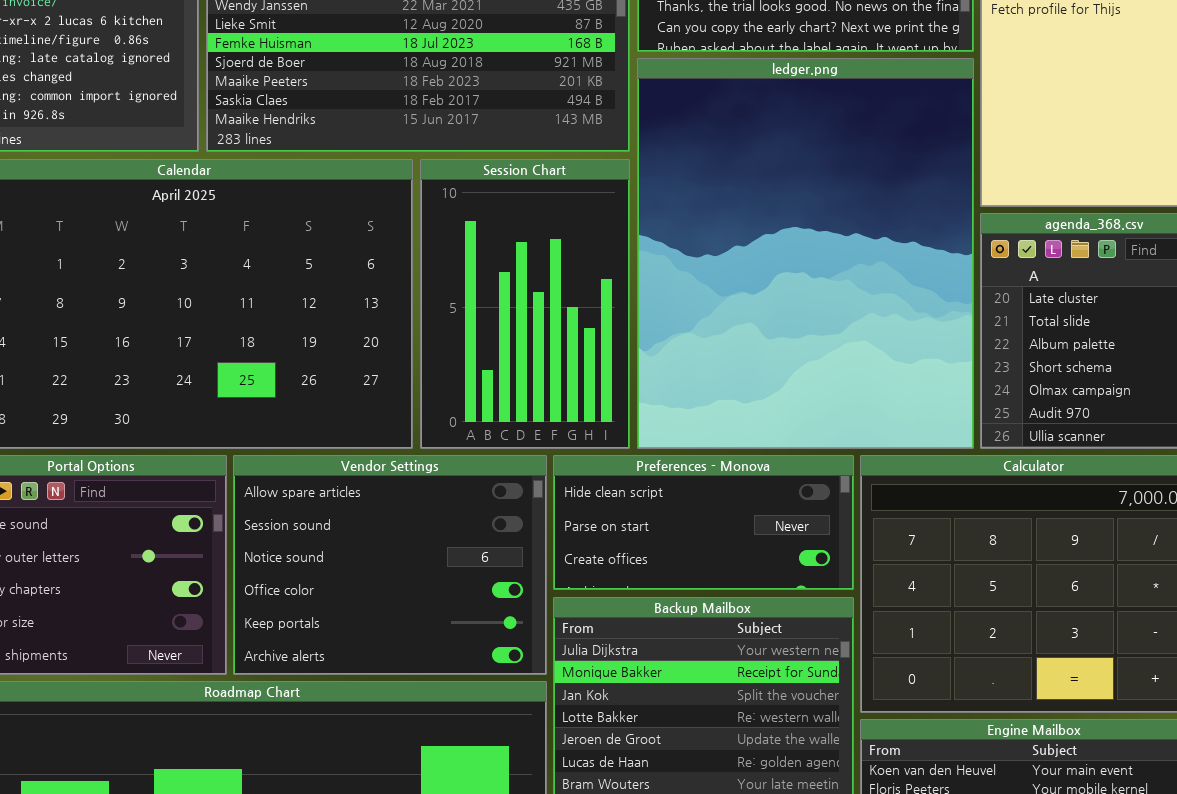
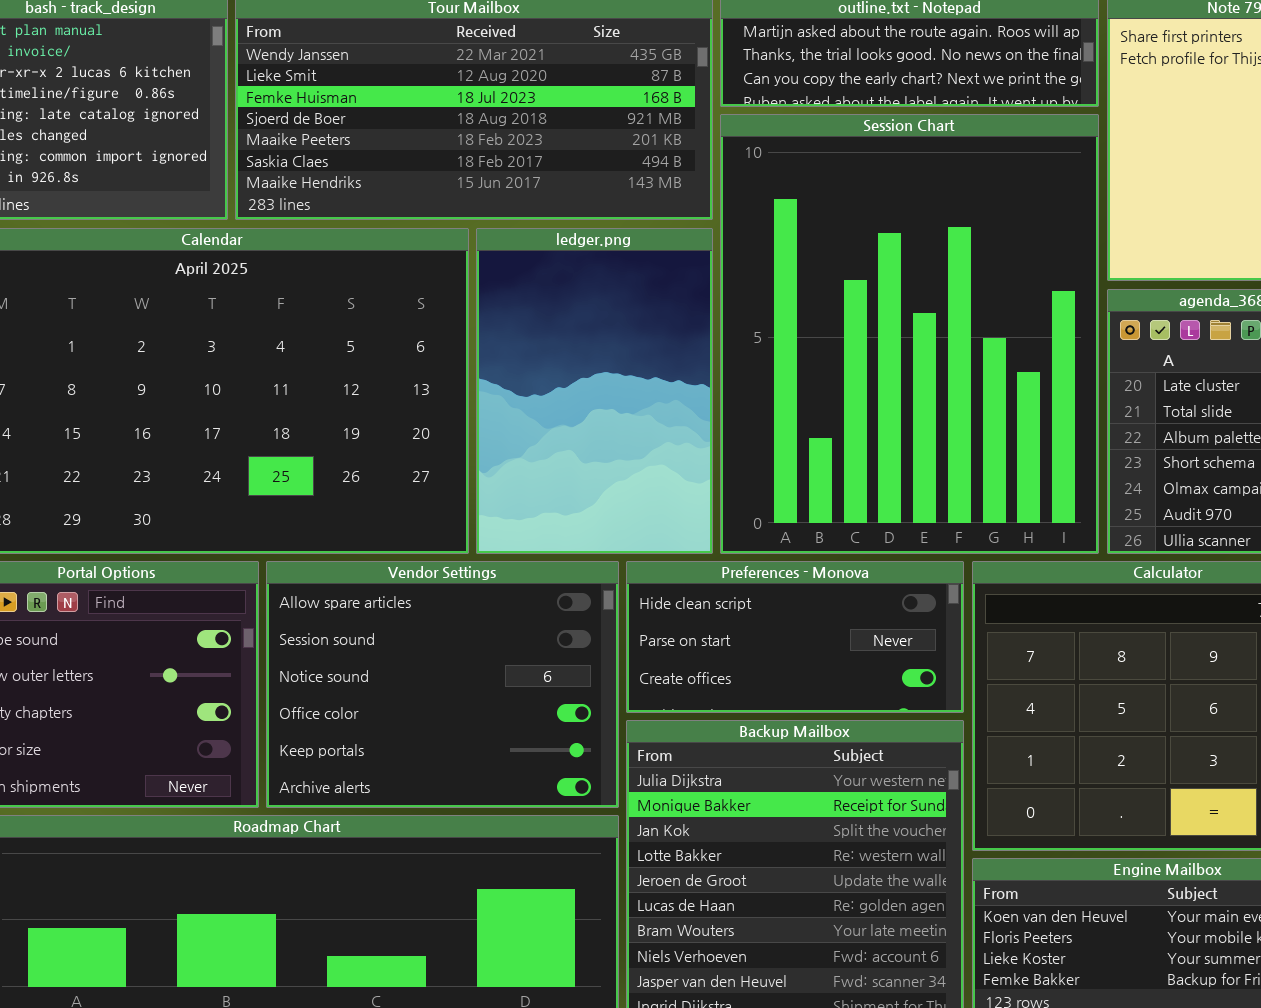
ledger.png: [637,58,974,449] -> [476,228,713,554], moved, resized
Session Chart: [420,159,630,449] -> [720,114,1099,554], moved, resized

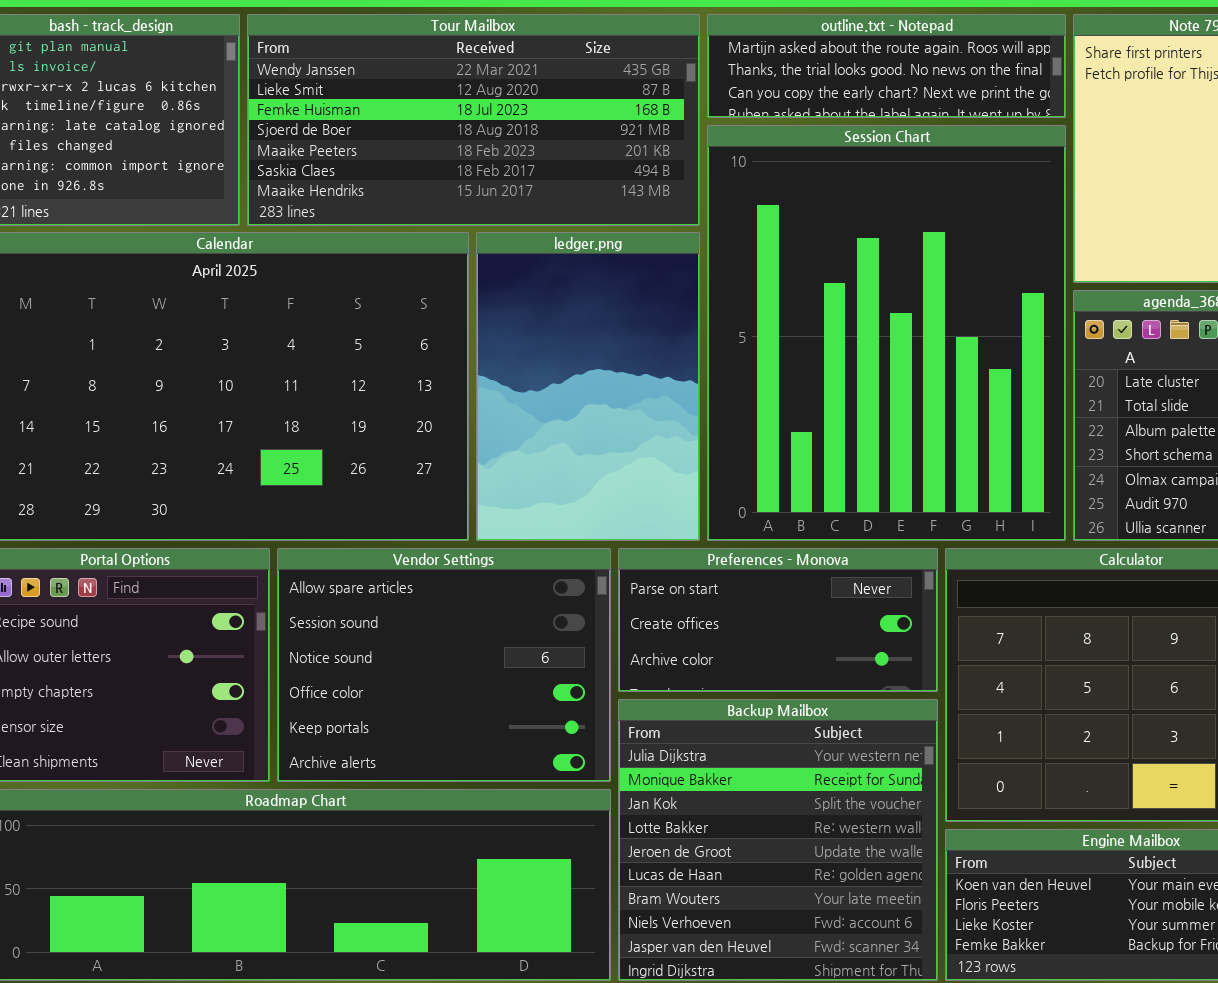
Preferences - Monova: [626,561,964,713] -> [618,548,938,692], scrolled down 1 row

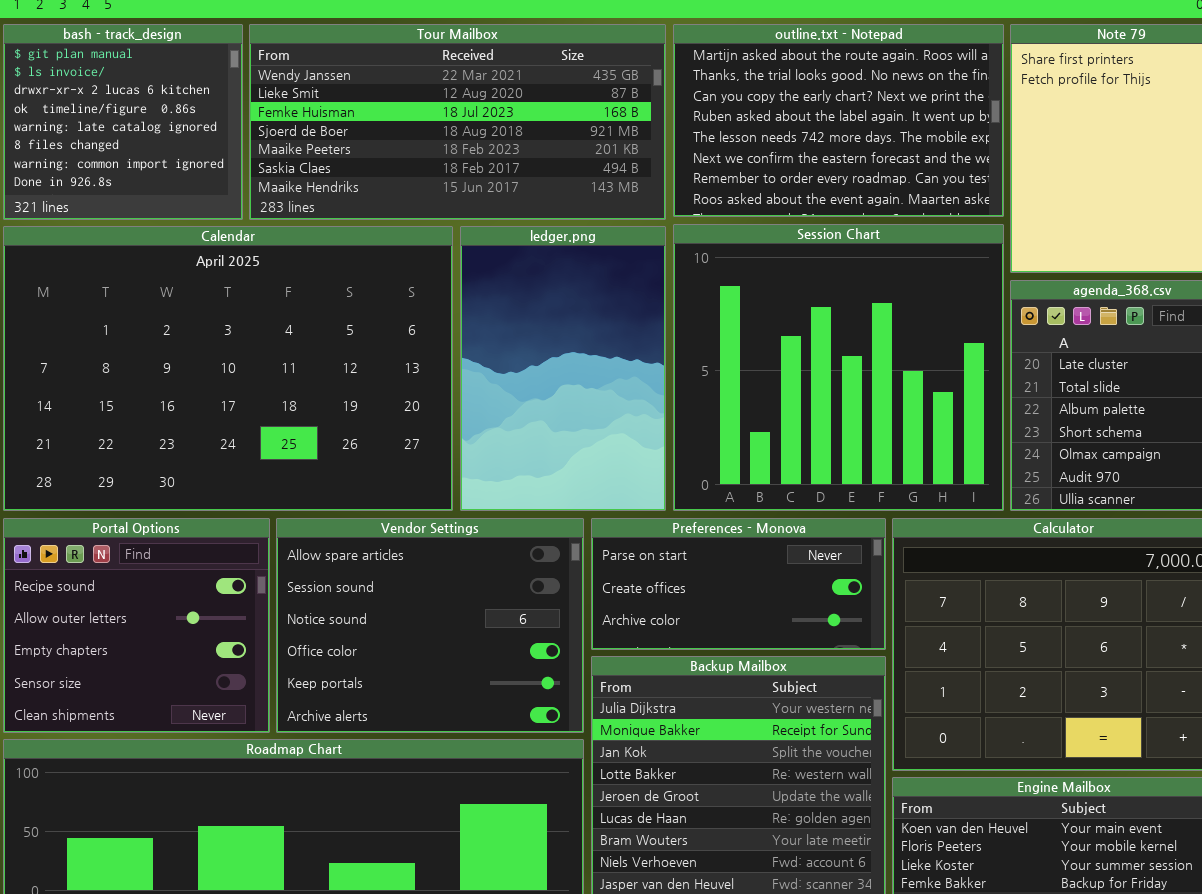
outline.txt - Notepad: [707,14,1066,118] -> [673,24,1004,217], resized
Session Chart: [707,125,1066,541] -> [673,224,1004,511], resized

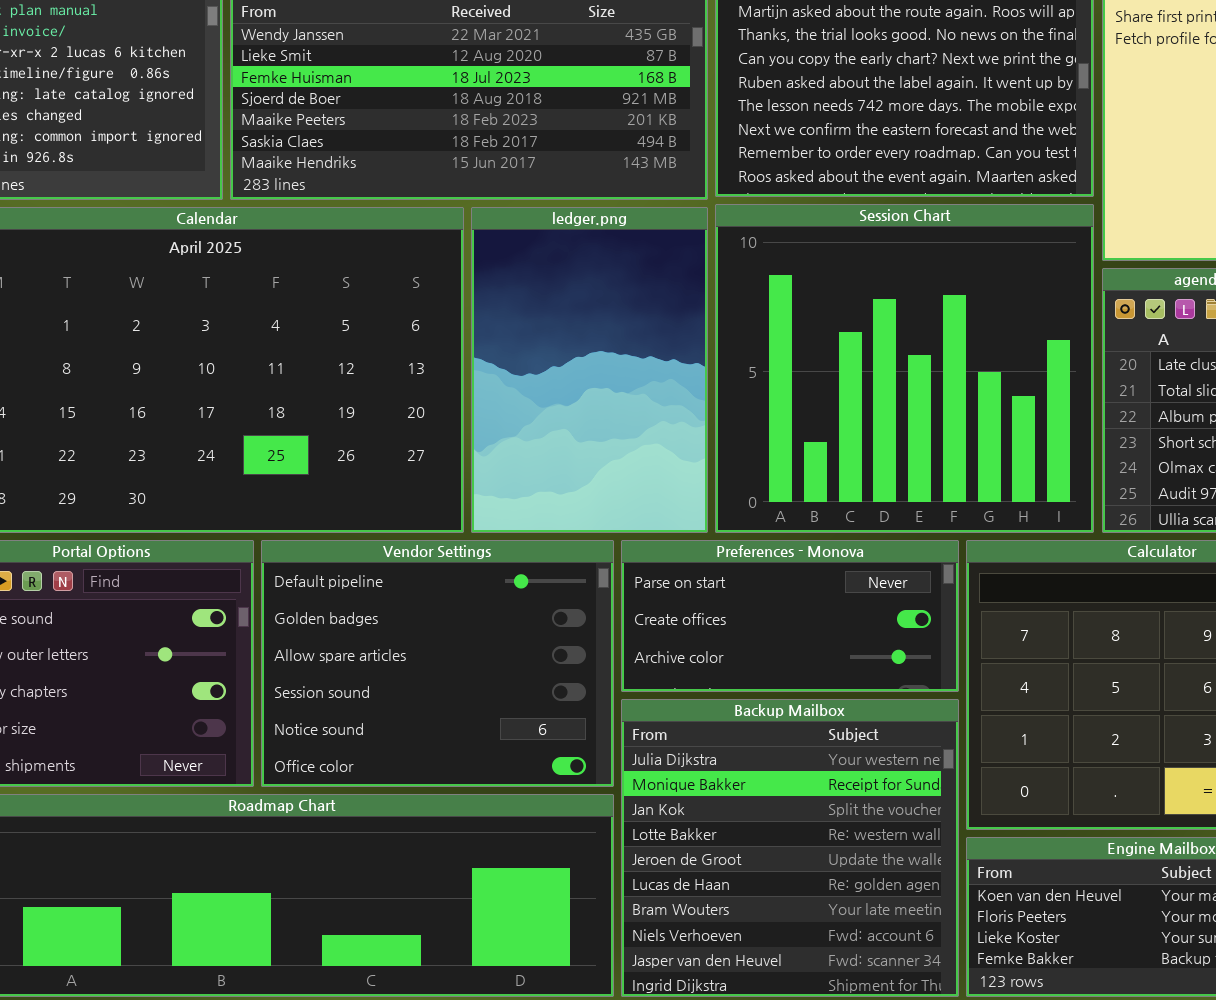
Vendor Settings: [276,518,584,733] -> [261,540,614,787], scrolled up 2 rows

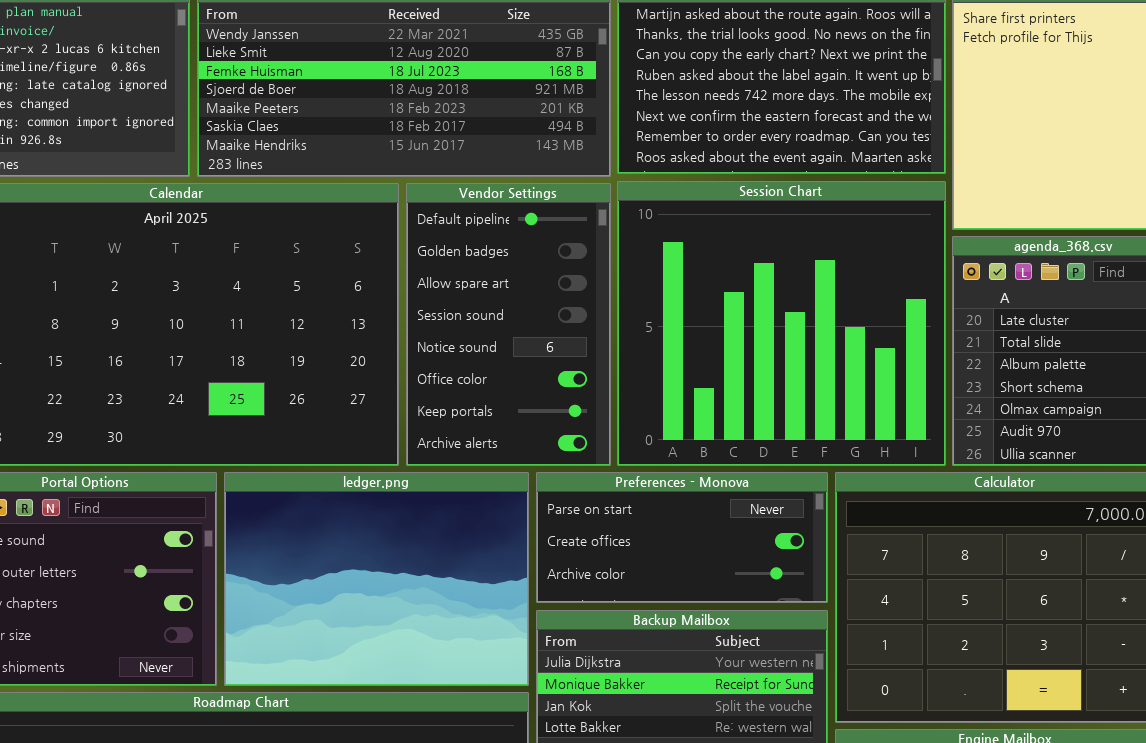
ledger.png: [471,207,708,533] -> [224,472,529,686], moved, resized
Vendor Settings: [261,540,614,787] -> [406,183,611,466], moved, resized

